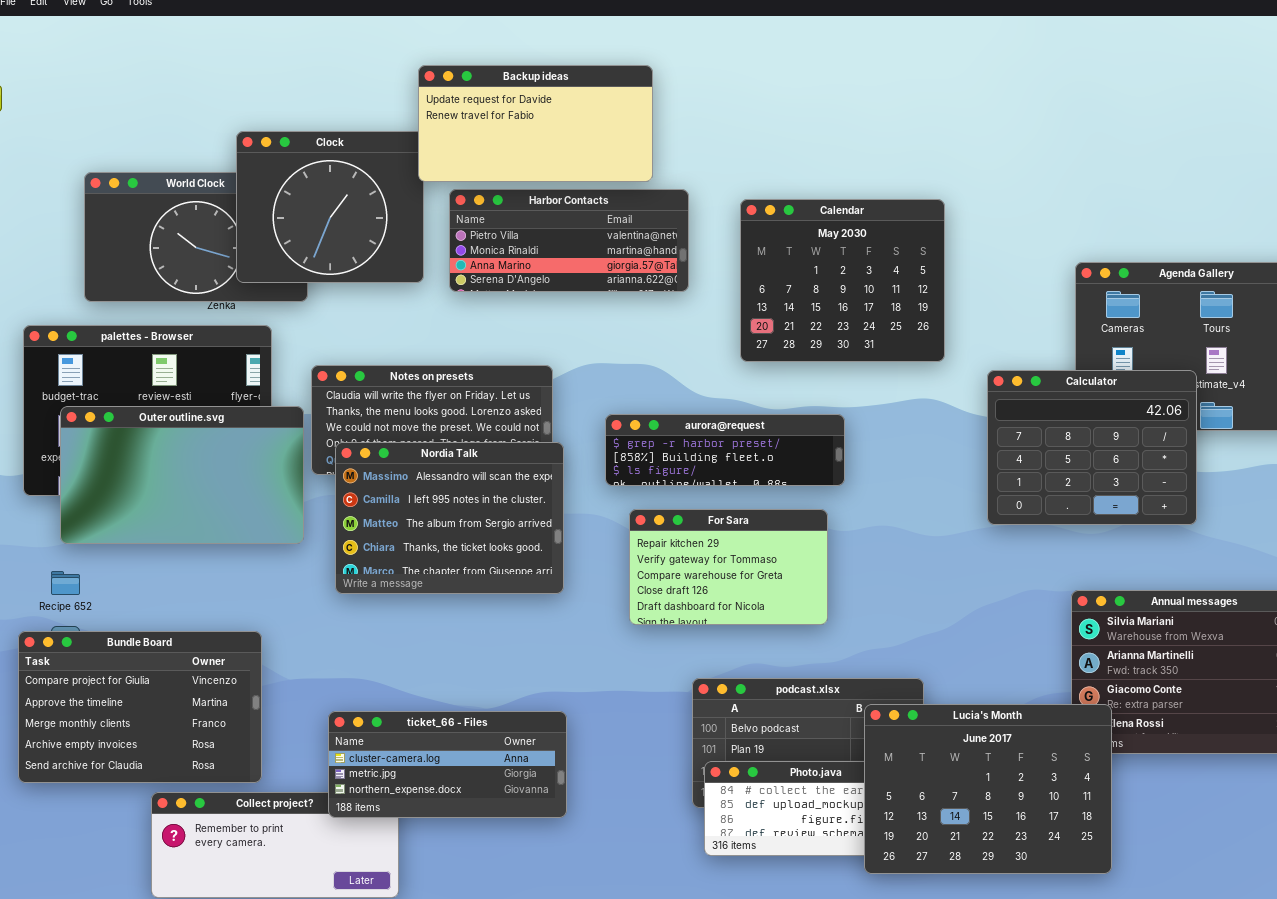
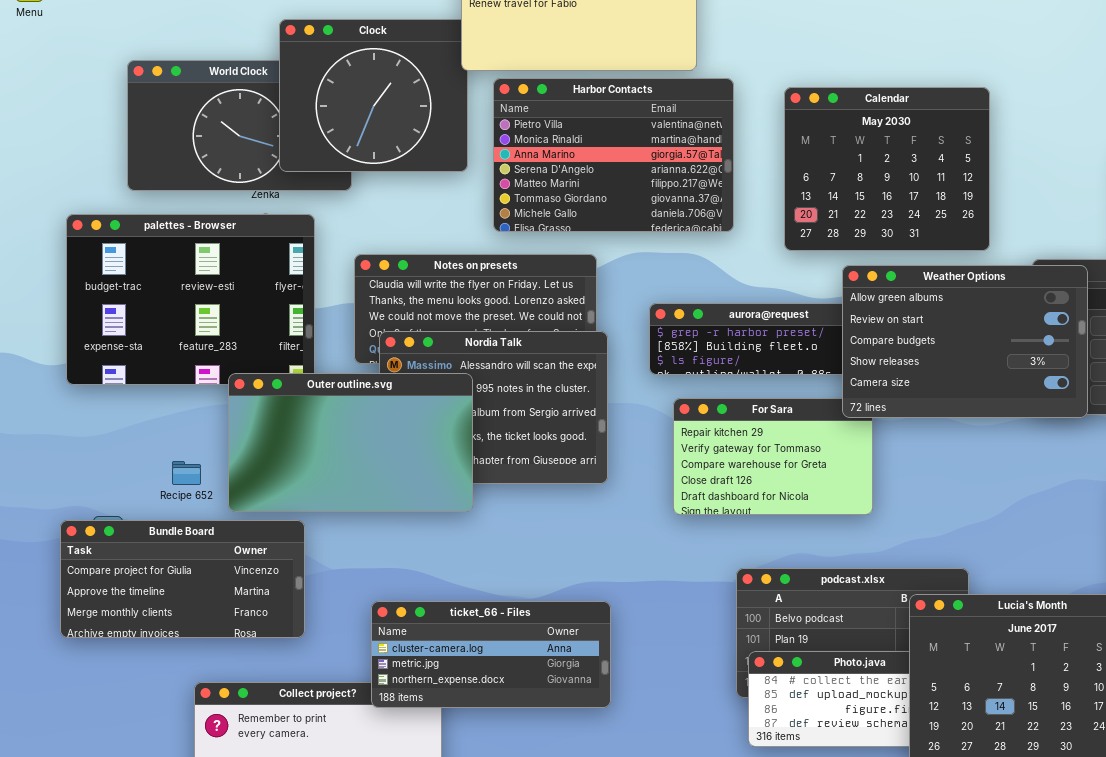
Harbor Contacts: [449,189,689,292] -> [493,78,734,232], resized
Weather Options: none -> [842,265,1088,418], opened
Outer outline.svg: [60,406,304,544] -> [228,373,473,512], moved
Recipe 652: [51,571,80,595] -> [172,461,201,485], moved
Bundle Board: [18,631,262,783] -> [60,520,305,638], resized

